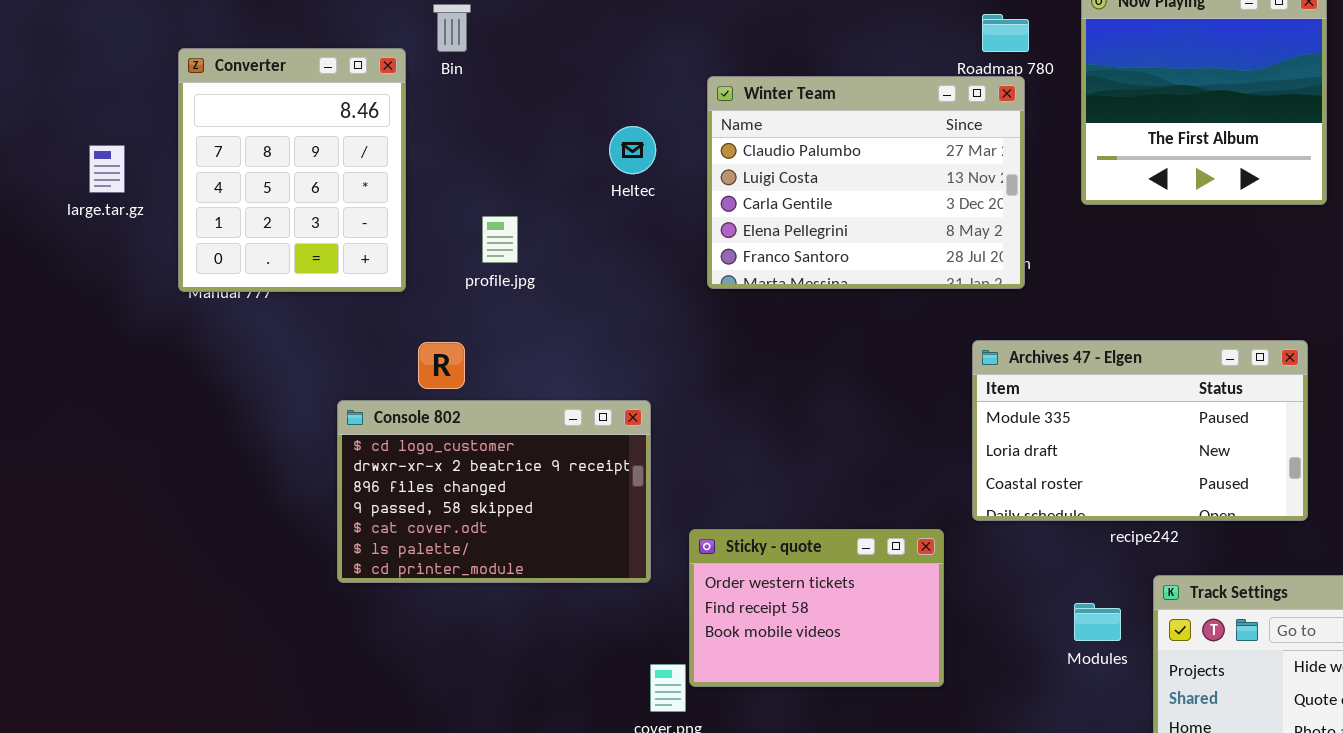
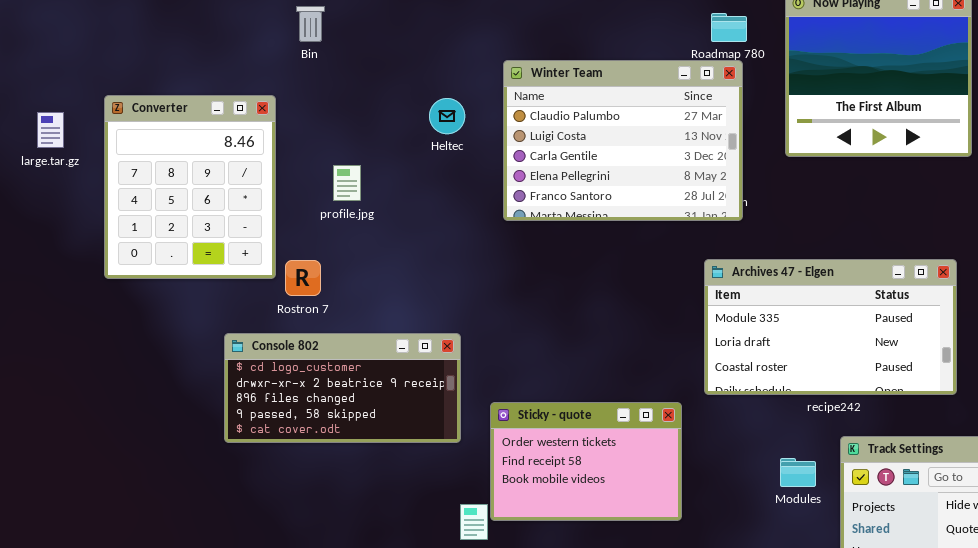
Converter: [178,48,406,292] -> [104,95,276,279], moved
Console 802: [337,400,651,583] -> [224,333,461,443], resized

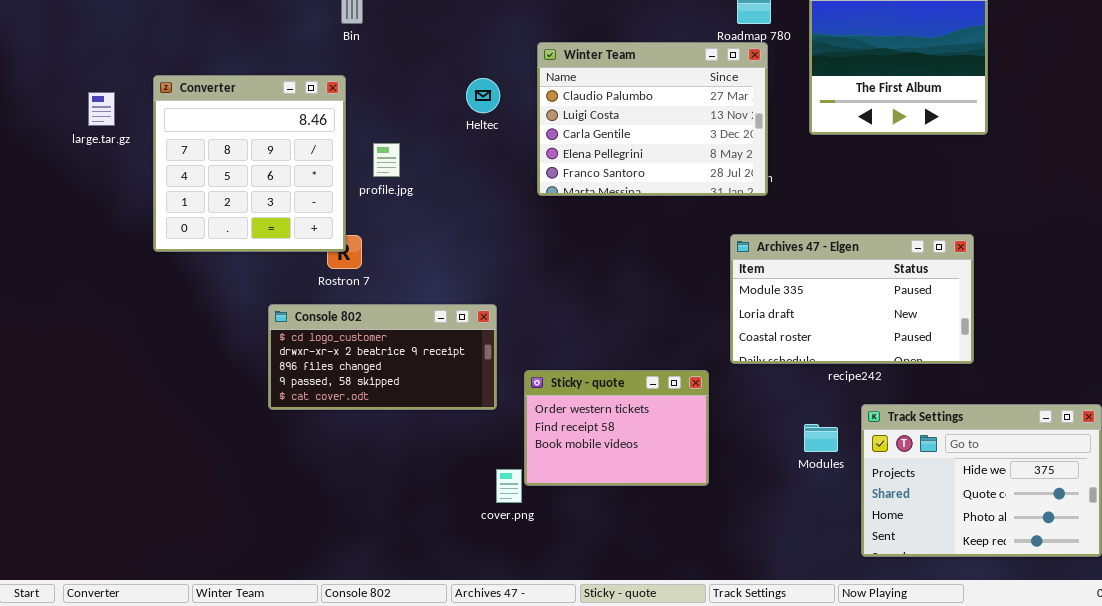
Converter: [104,95,276,279] -> [153,75,346,252], resized

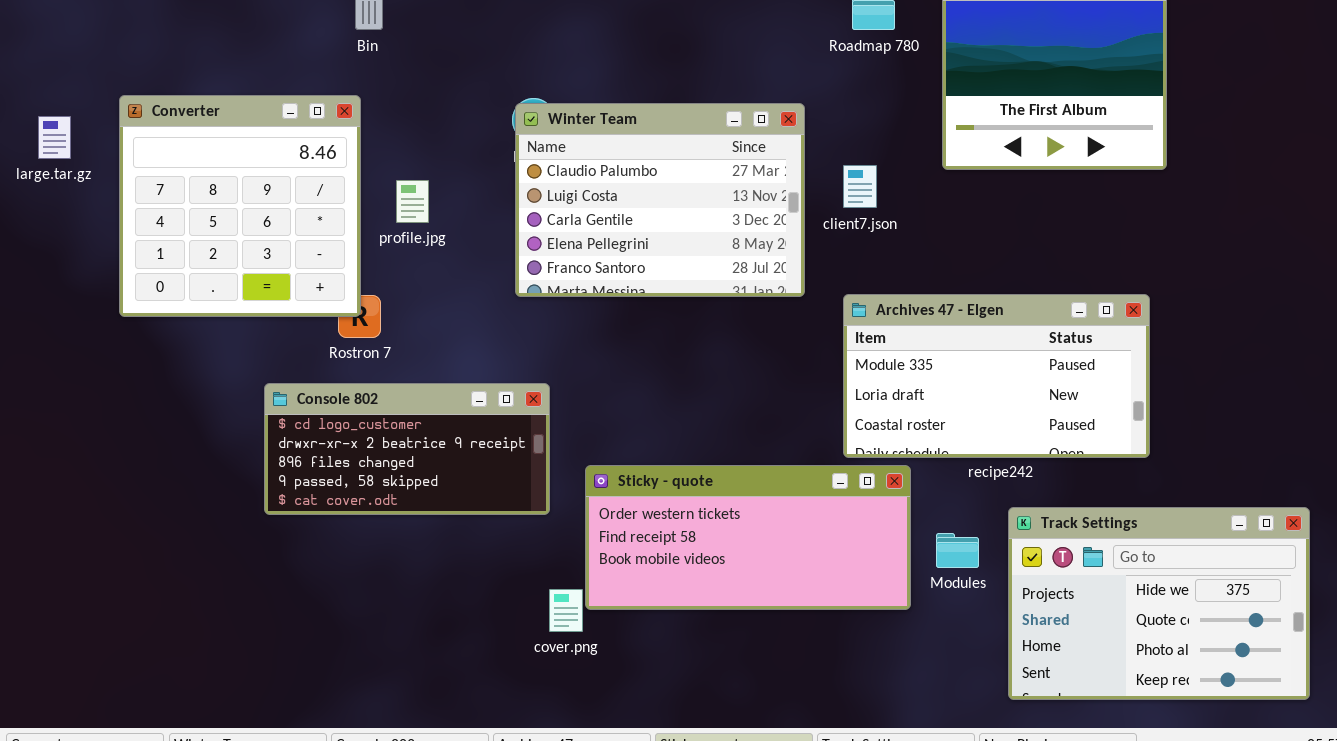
Winter Team: [537,42,768,196] -> [515,103,805,297], moved
Sticky - quote: [524,370,709,486] -> [585,465,911,610], resized

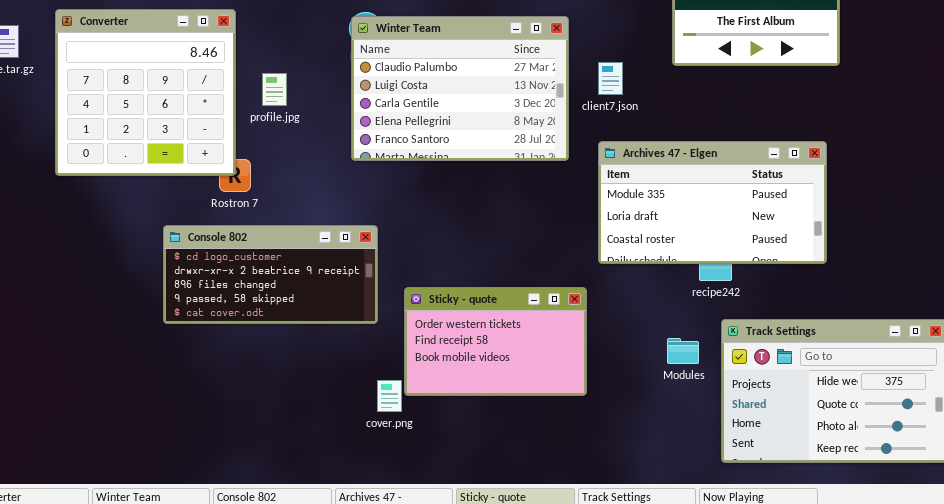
Archives 47 - Elgen: [843,294,1150,458] -> [598,141,827,264], moved
Sticky - quote: [585,465,911,610] -> [404,287,587,396], resized

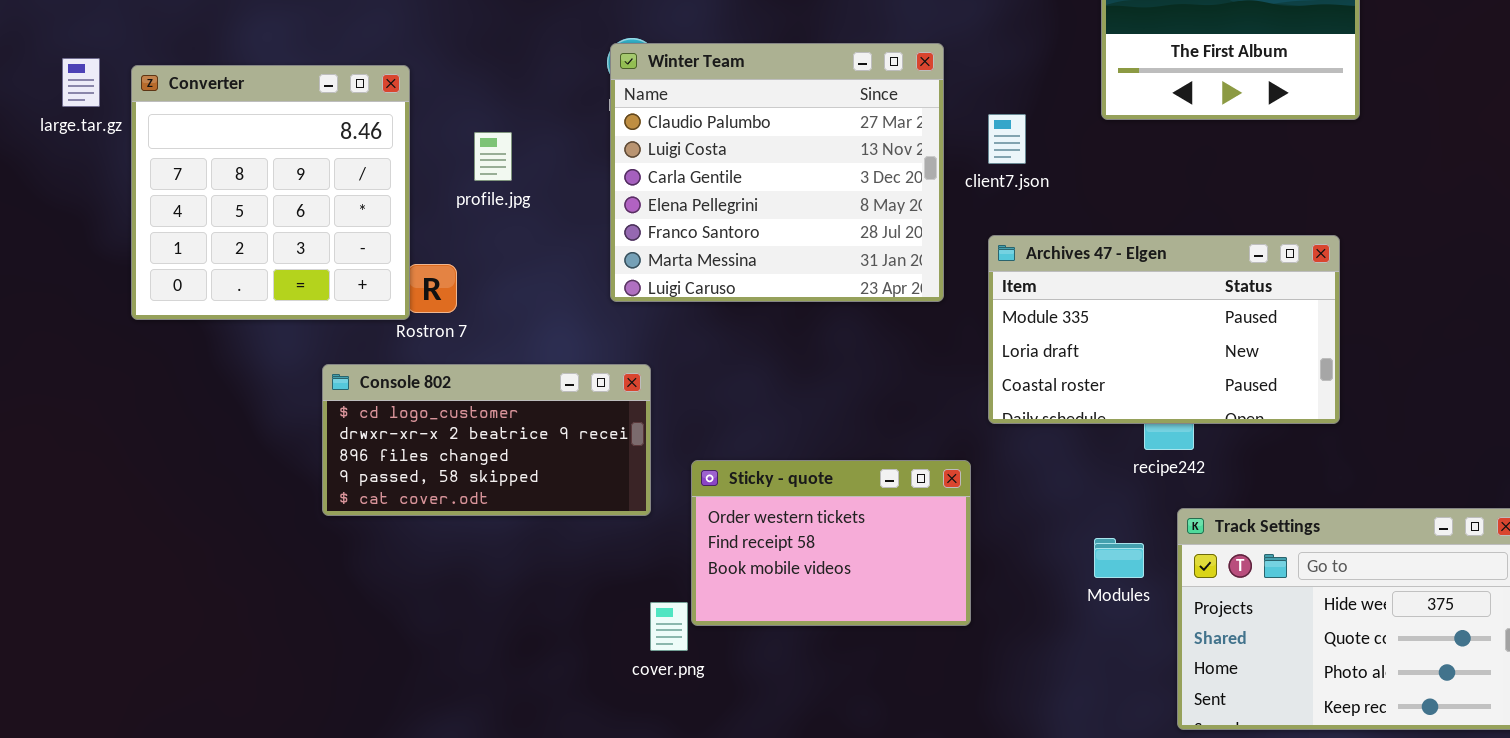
Converter: [55,9,236,176] -> [131,65,410,320], moved
Winter Team: [351,16,569,161] -> [610,43,944,302], resized

